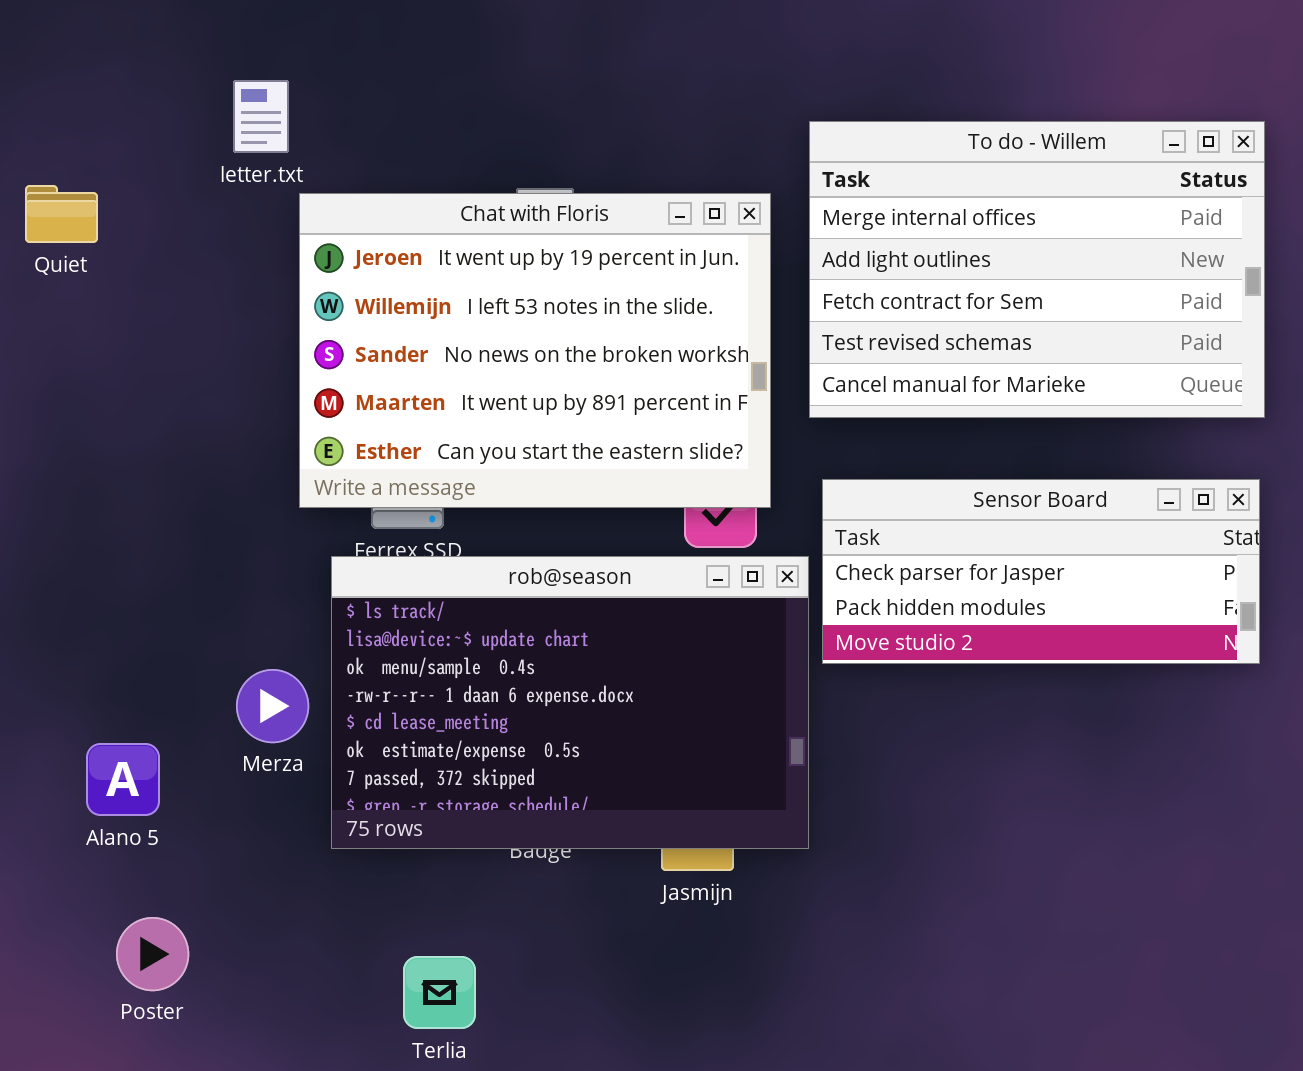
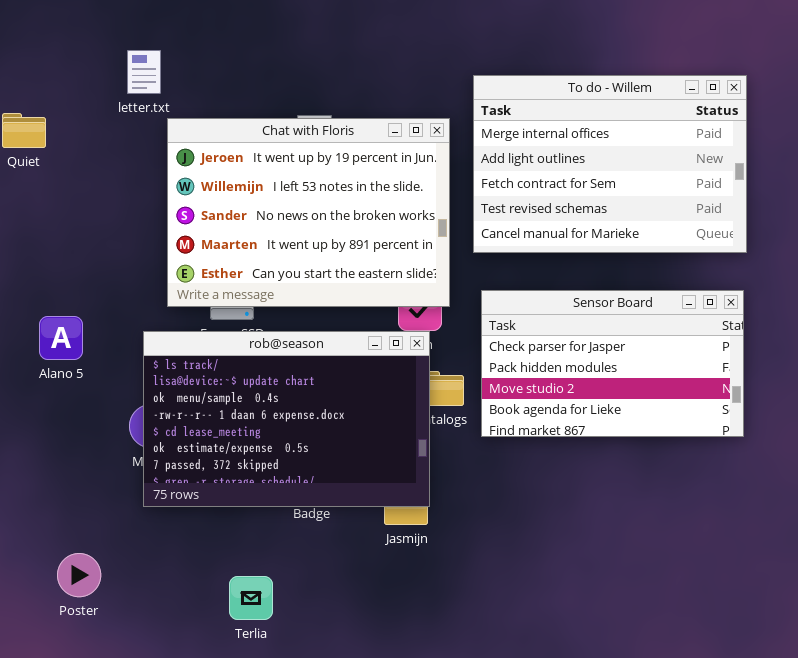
Sensor Board: [822,479,1260,664] -> [481,290,744,437], resized
rob@season: [331,556,809,849] -> [143,331,430,507], moved
Alano 5: [86,743,160,816] -> [39,316,83,360], moved

